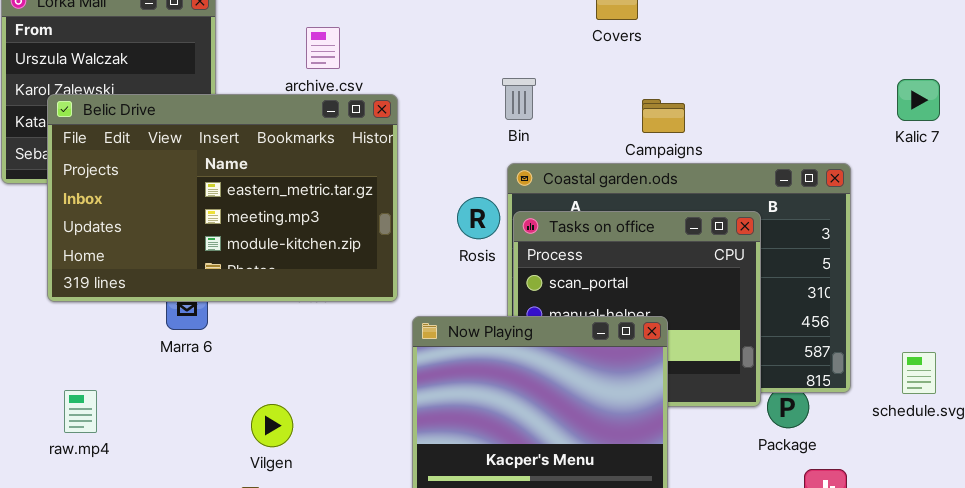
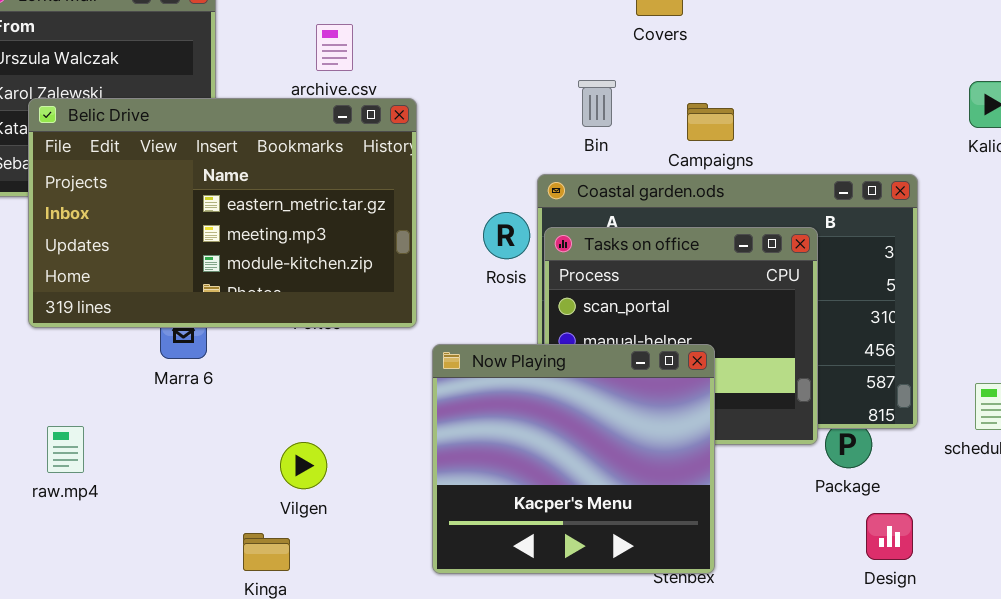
Bin: [502,78,536,120] -> [578,80,616,127], moved
Vilgen: [251,404,293,447] -> [280,442,327,489], moved

